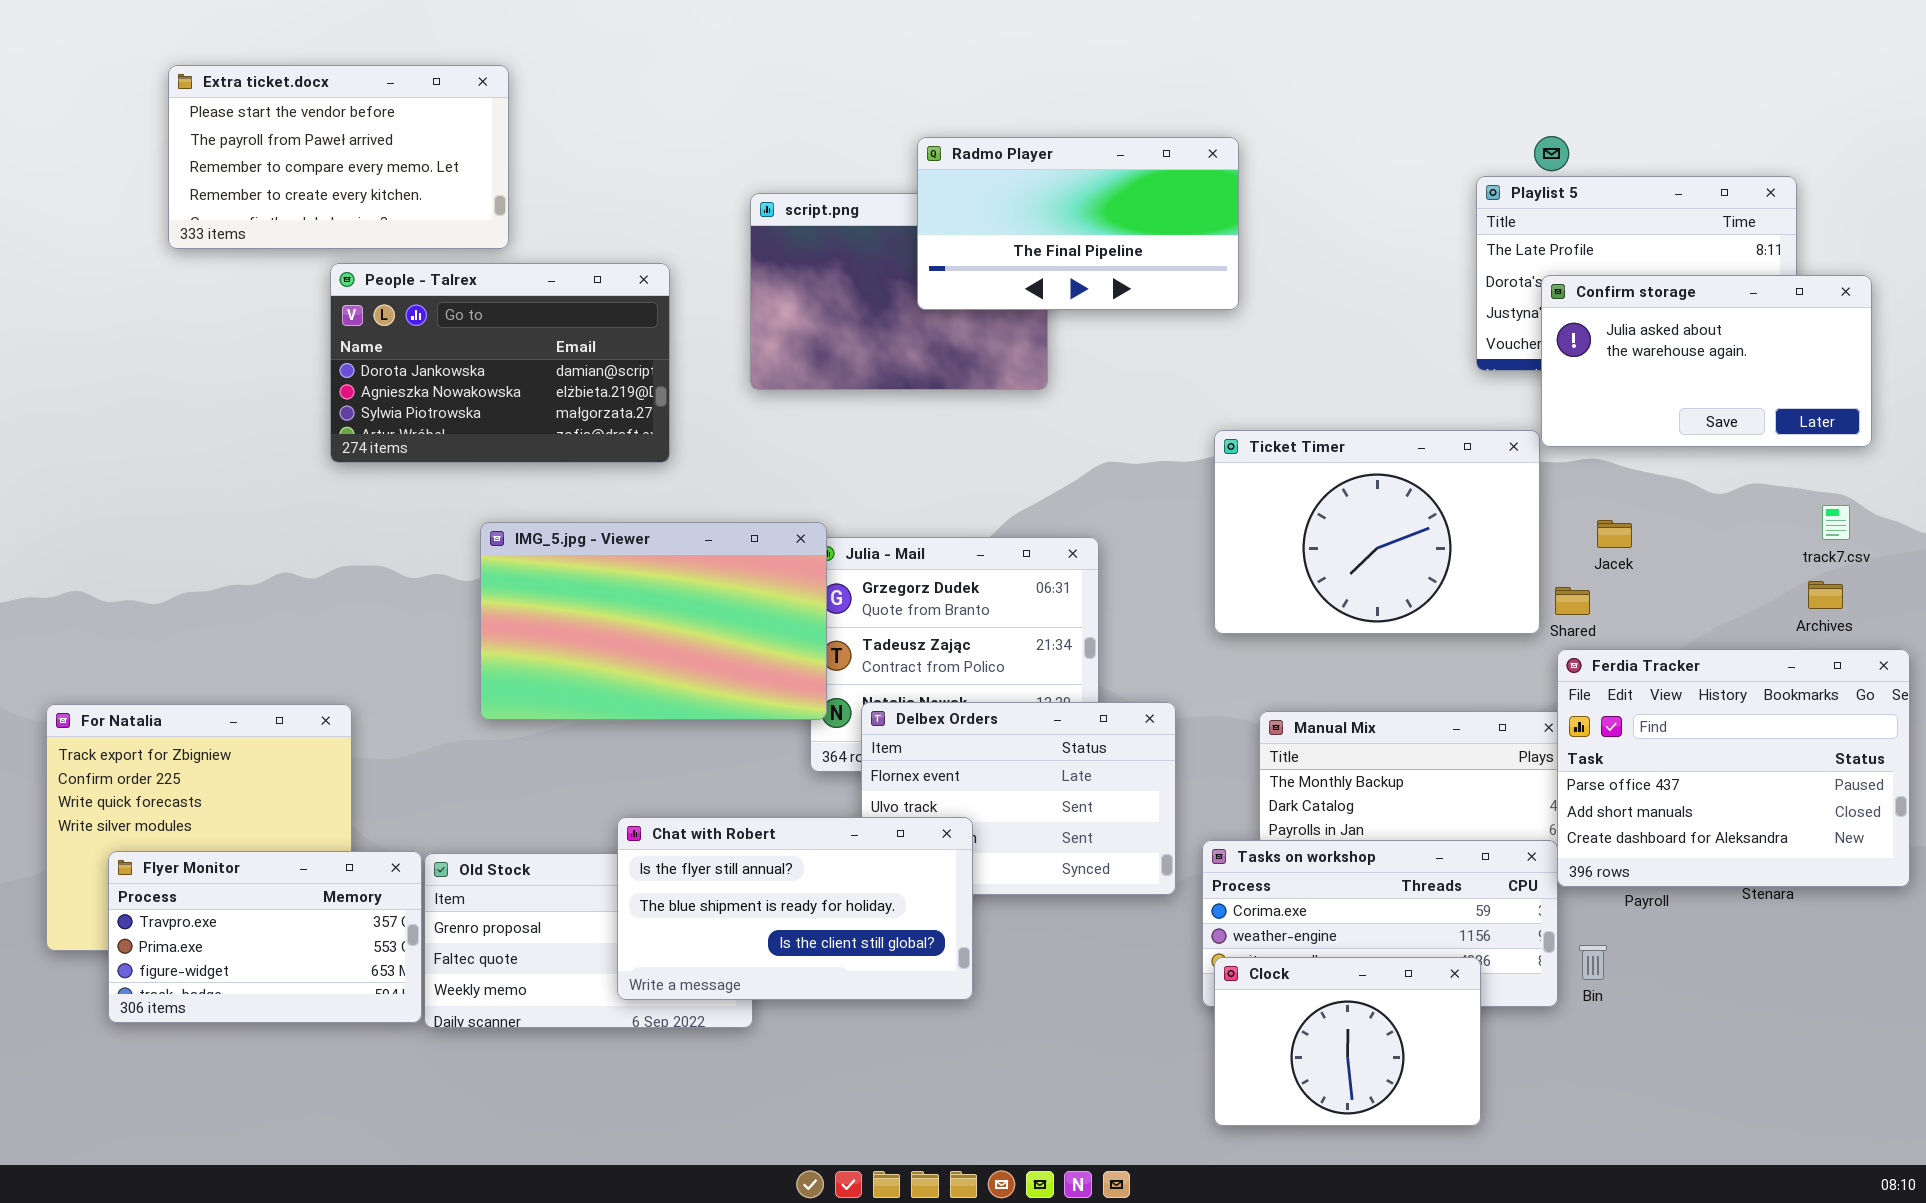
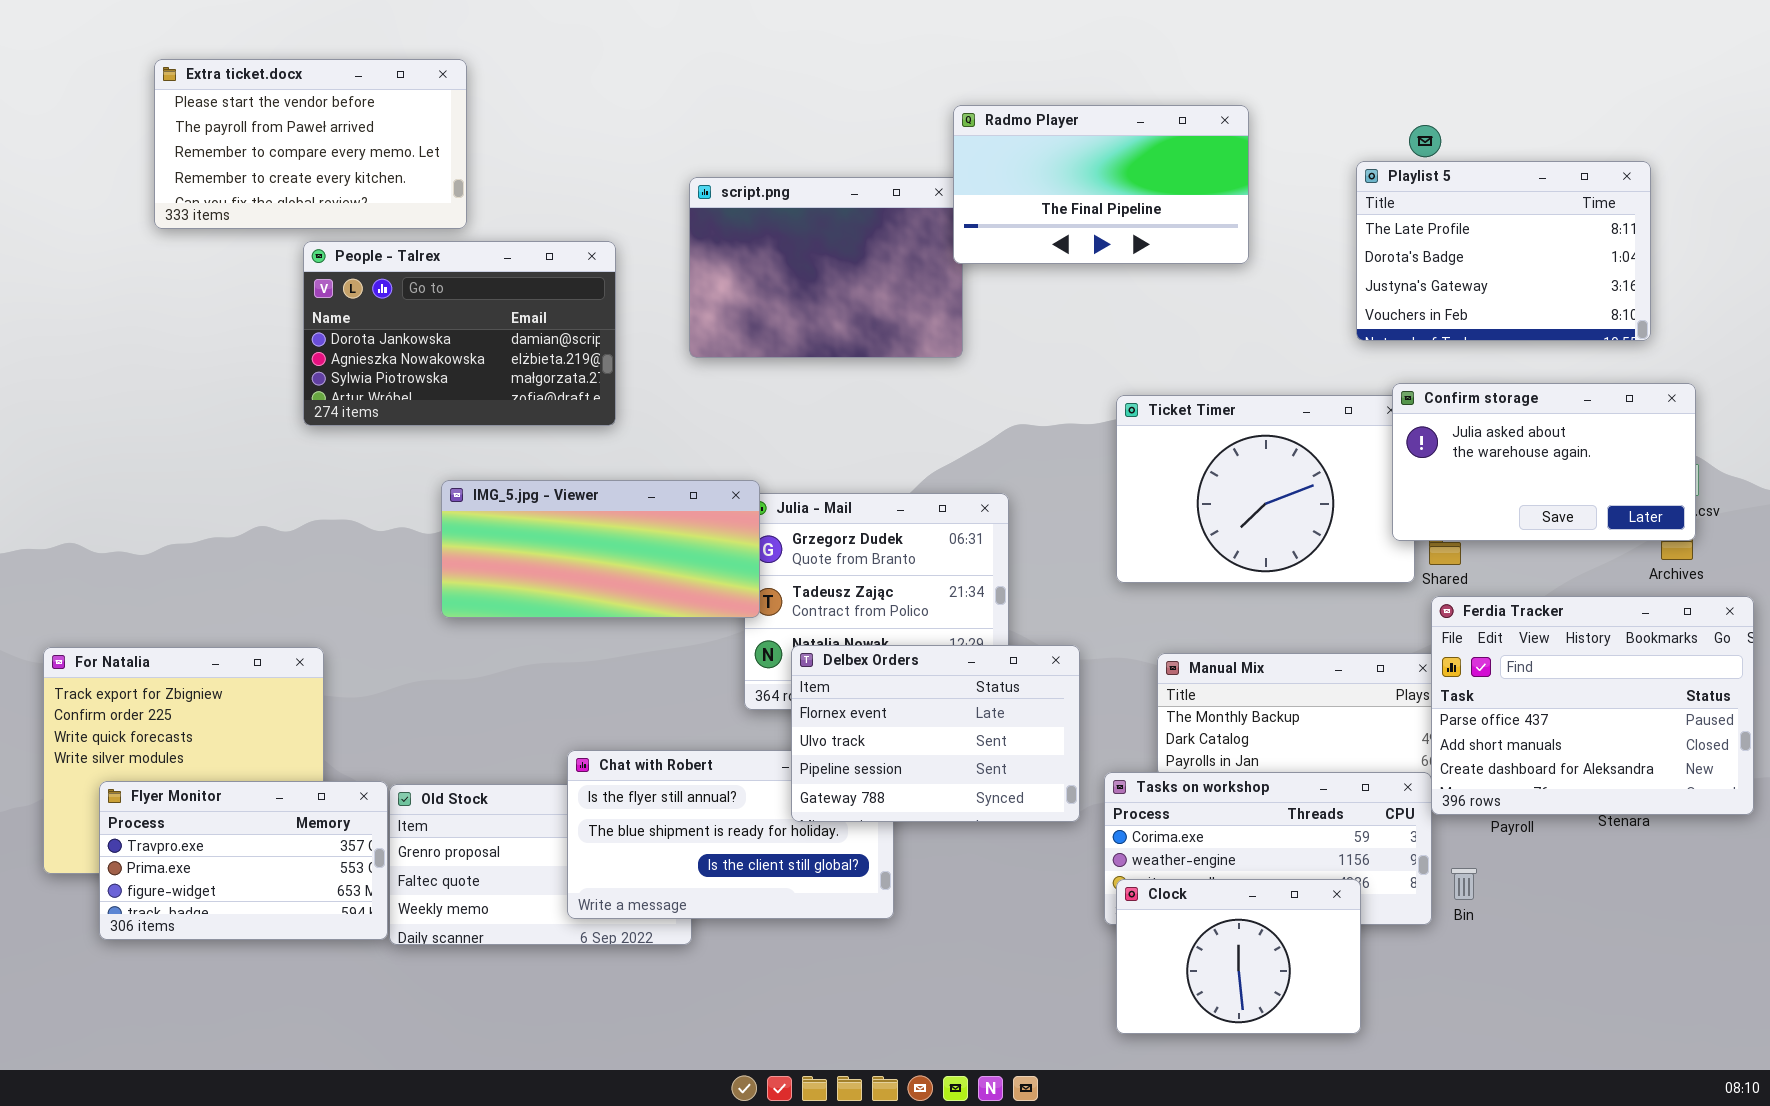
Radmo Player: [917,137,1239,310] -> [953,105,1249,264], moved
Confirm storage: [1541,275,1872,447] -> [1392,383,1696,541], moved
IMG_5.jpg - Viewer: [480,522,827,720] -> [441,480,760,618], resized
Delbex Orders: [861,702,1176,895] -> [791,645,1080,822], raised

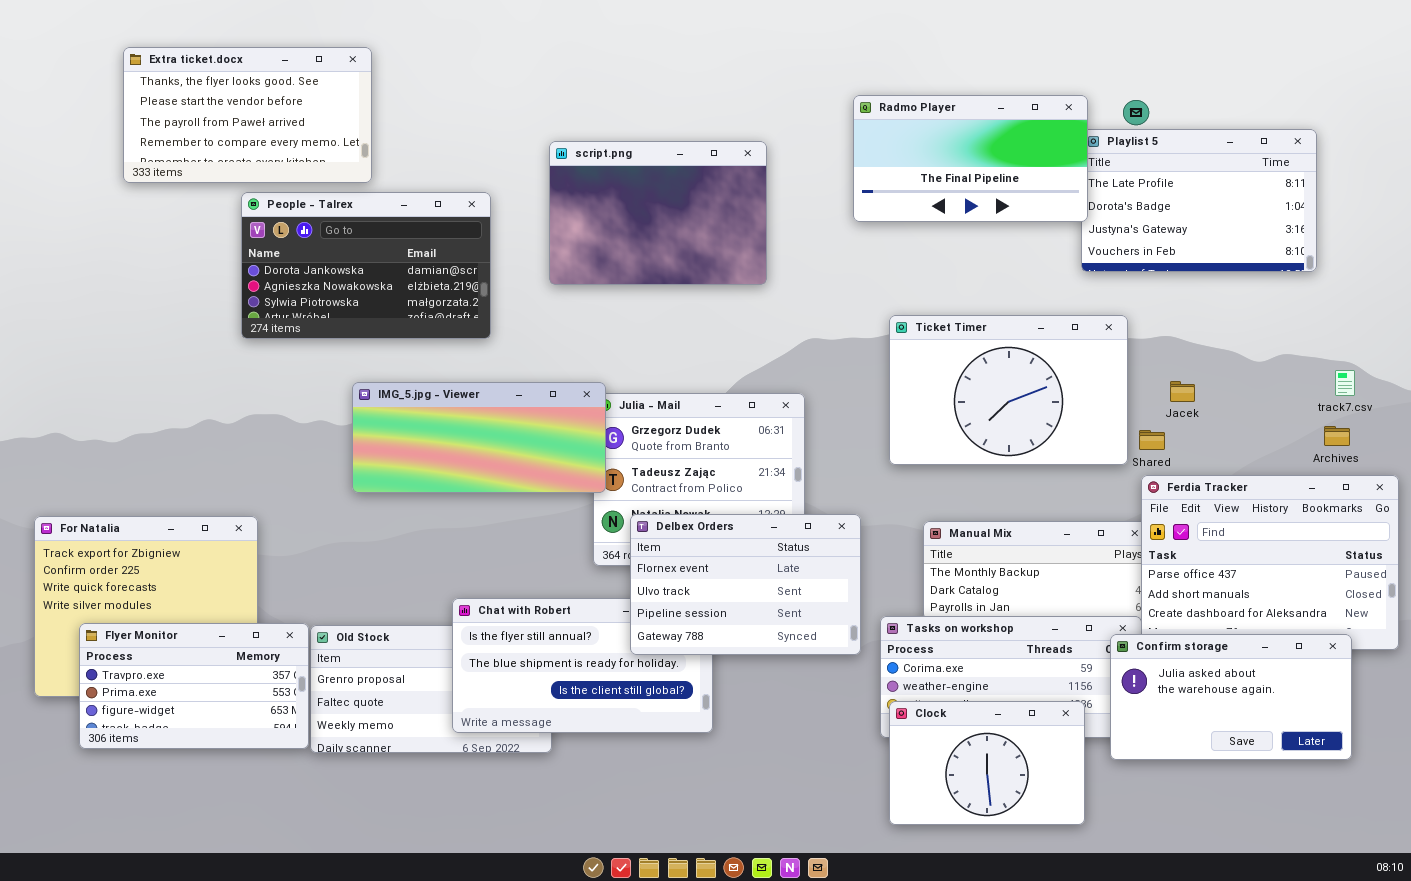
Extra ticket.docx: [154,59,467,229] -> [123,47,372,183], scrolled up 1 row
Radmo Player: [953,105,1249,264] -> [853,95,1088,222], moved
Confirm storage: [1392,383,1696,541] -> [1110,634,1352,760], moved

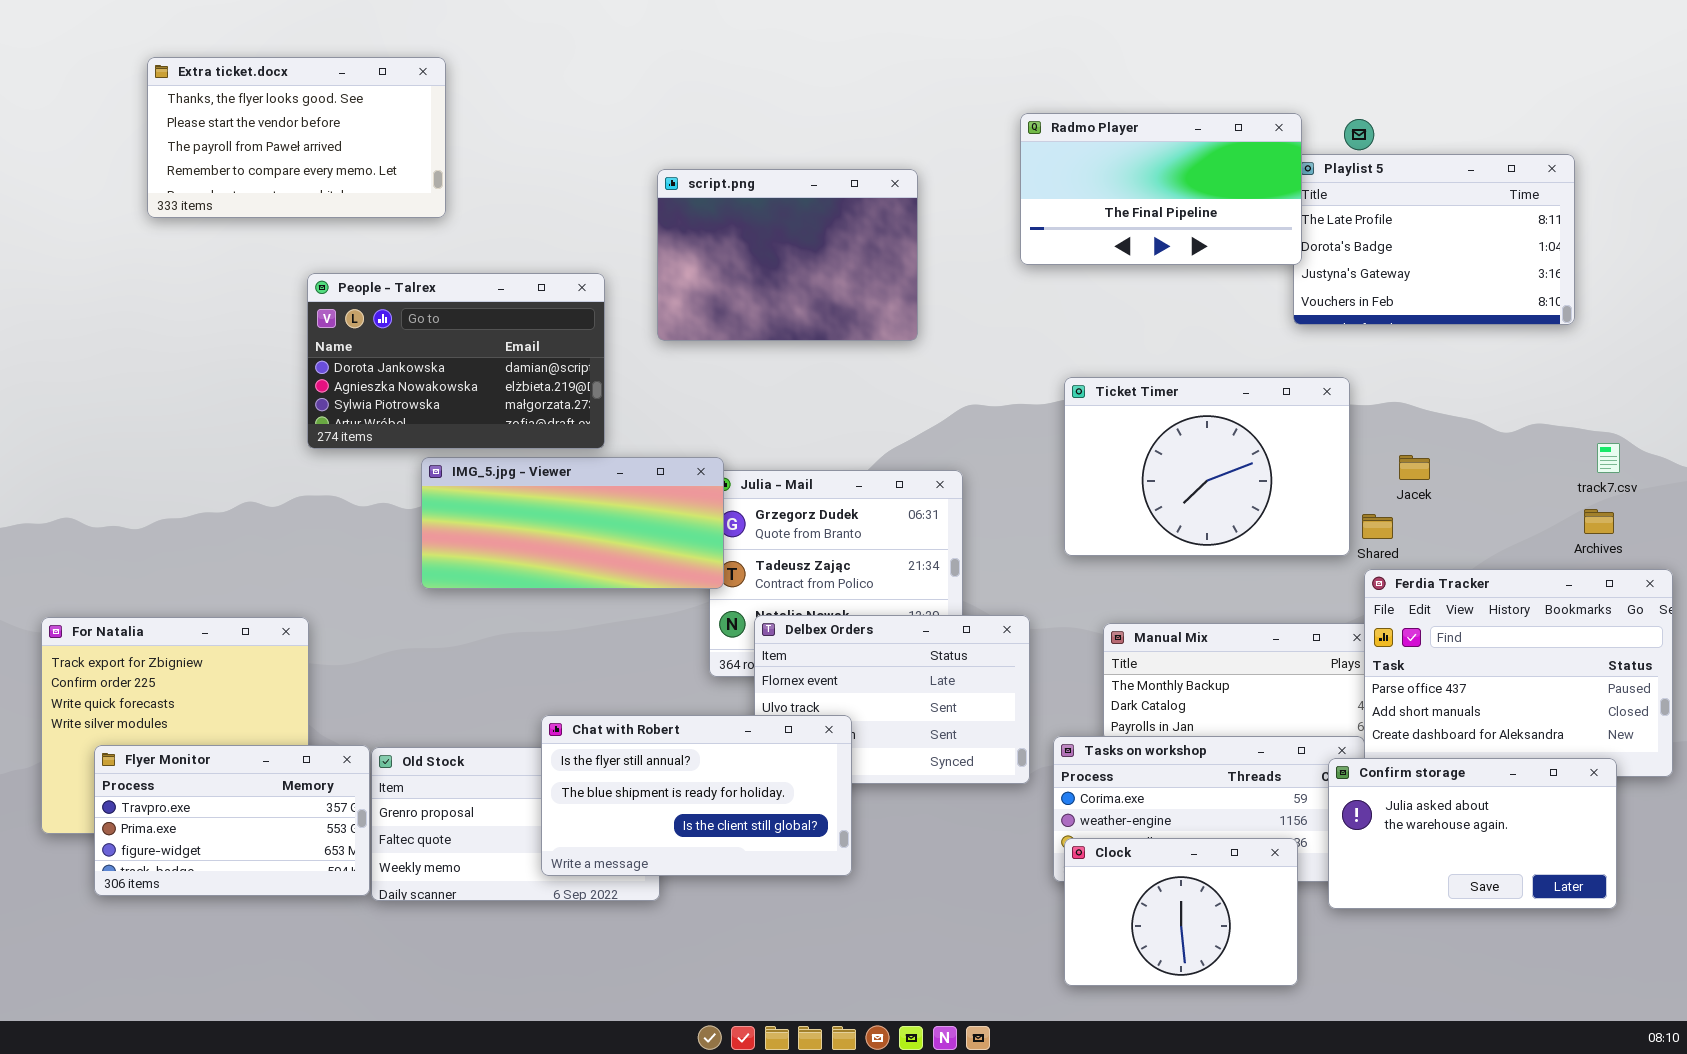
People - Talrex: [241,192,491,339] -> [307,273,605,449], moved
Chat with Robert: [452,598,713,733] -> [541,715,852,876], raised

